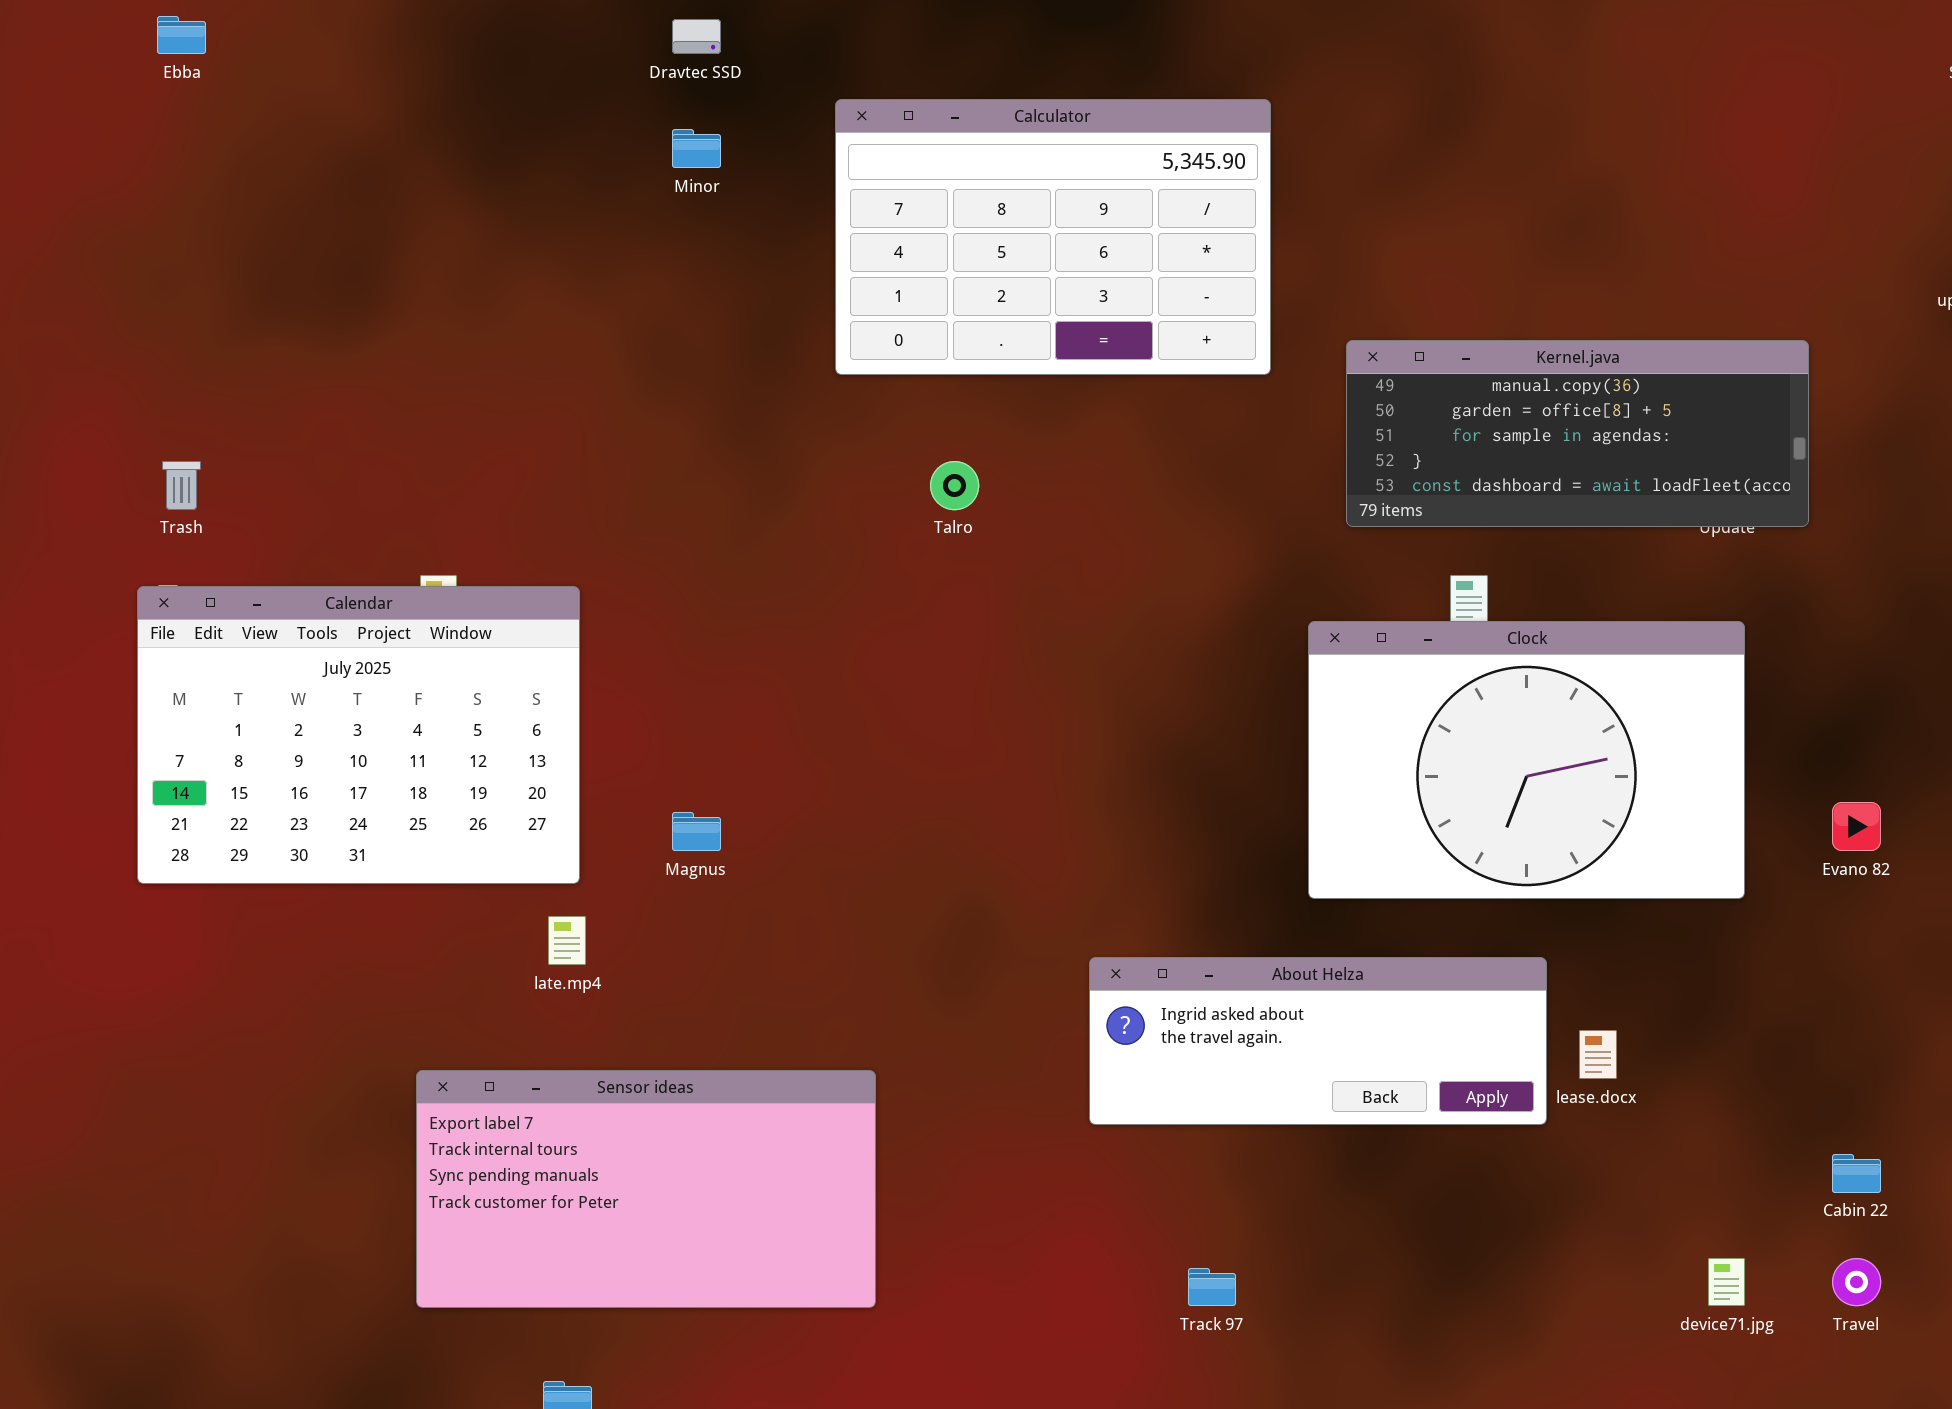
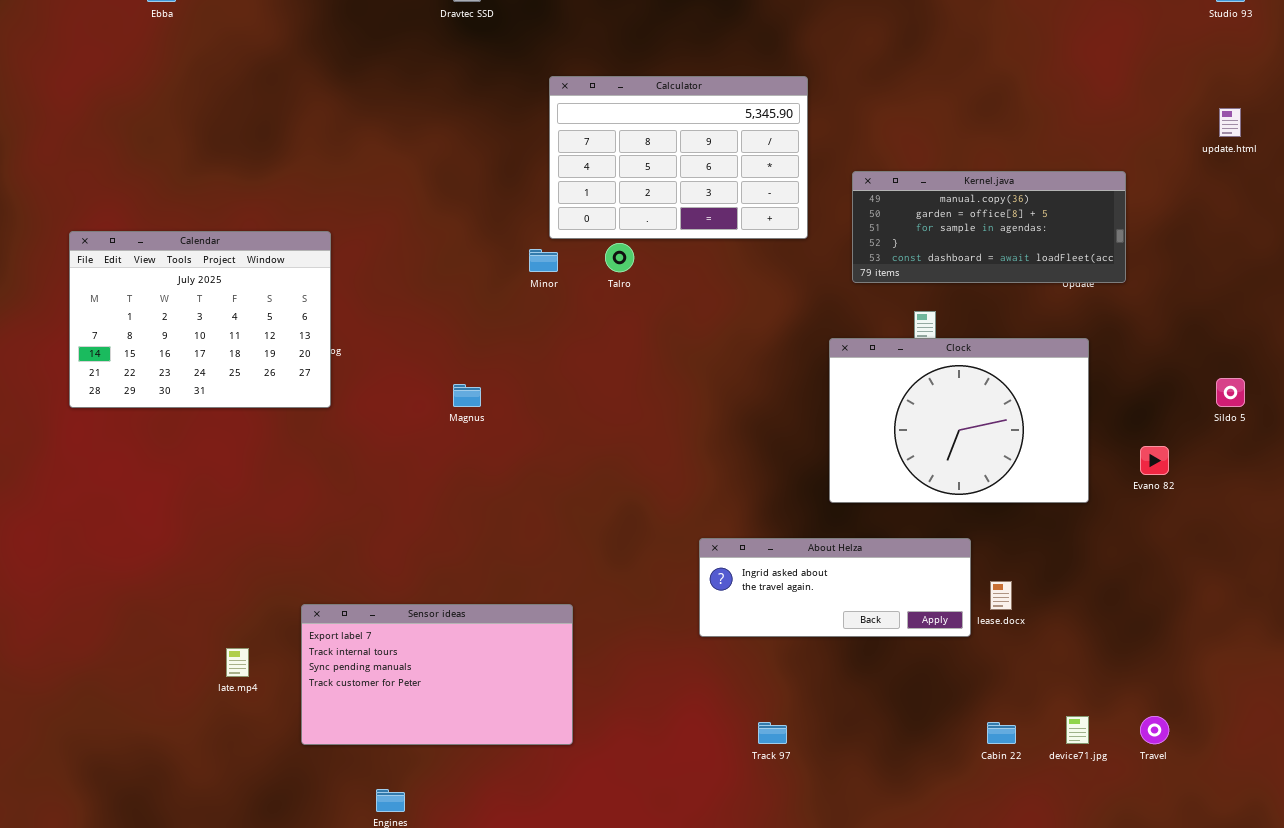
Calculator: [835,99,1271,375] -> [549,76,808,239], moved
Minor: [672,129,721,168] -> [529,249,558,272], moved
Calendar: [137,586,580,884] -> [69,231,331,408], moved
Magnus: [672,812,721,851] -> [453,384,481,407], moved
late.mp4: [548,916,586,965] -> [226,648,249,677], moved
Cabin 22: [1832,1154,1881,1193] -> [987,722,1016,744], moved

